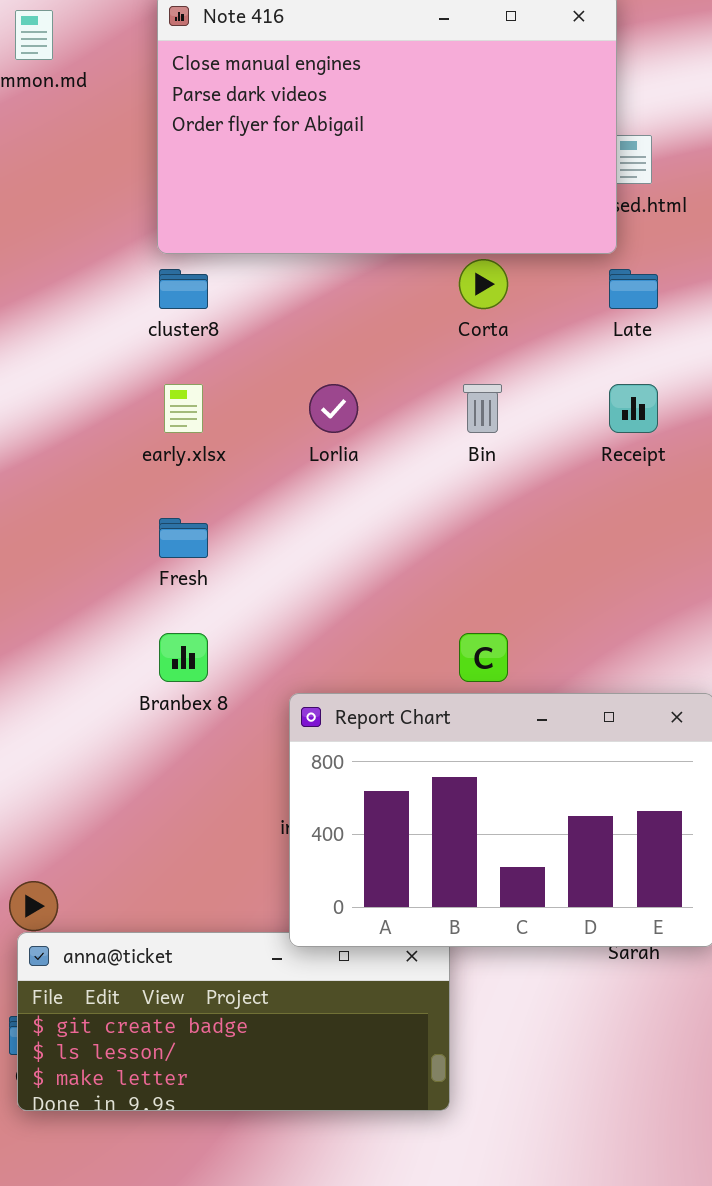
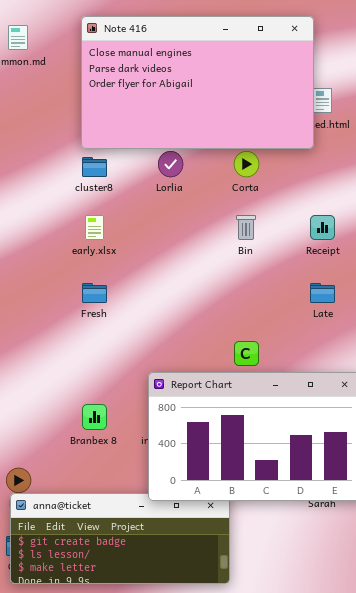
Late: [609,269,658,309] -> [310,283,335,303], moved
Lorlia: [309,384,358,433] -> [158,151,183,177], moved
Branbex 8: [159,633,208,682] -> [82,404,107,430], moved

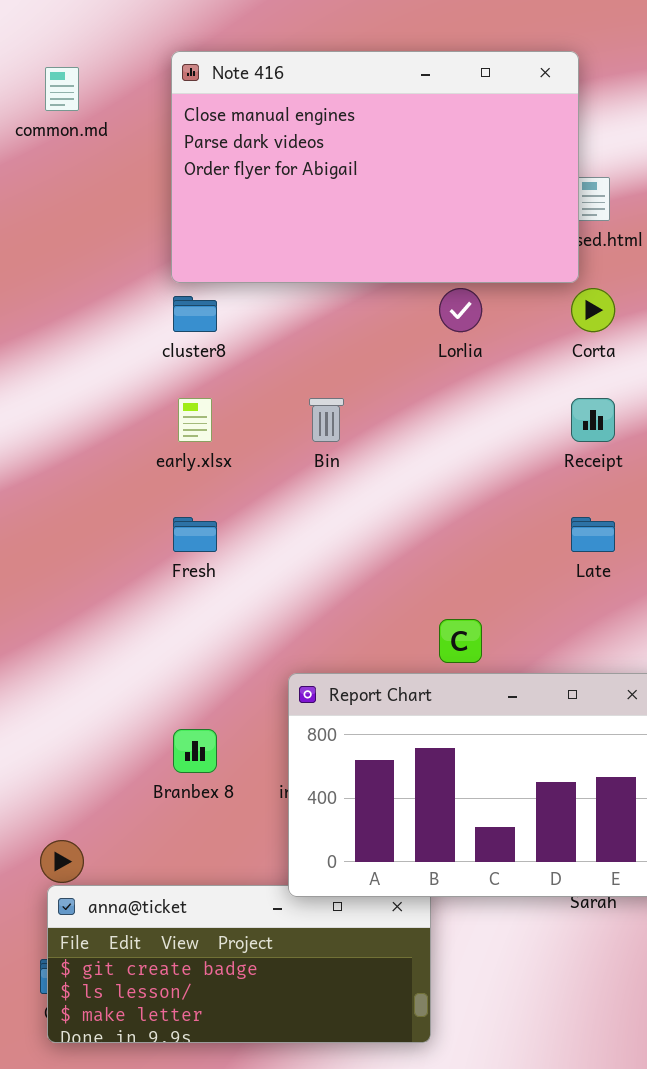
Lorlia: [158,151,183,177] -> [439,288,482,332], moved
Corta: [234,151,259,177] -> [571,288,615,332], moved
Bin: [236,215,256,240] -> [309,398,344,442], moved

